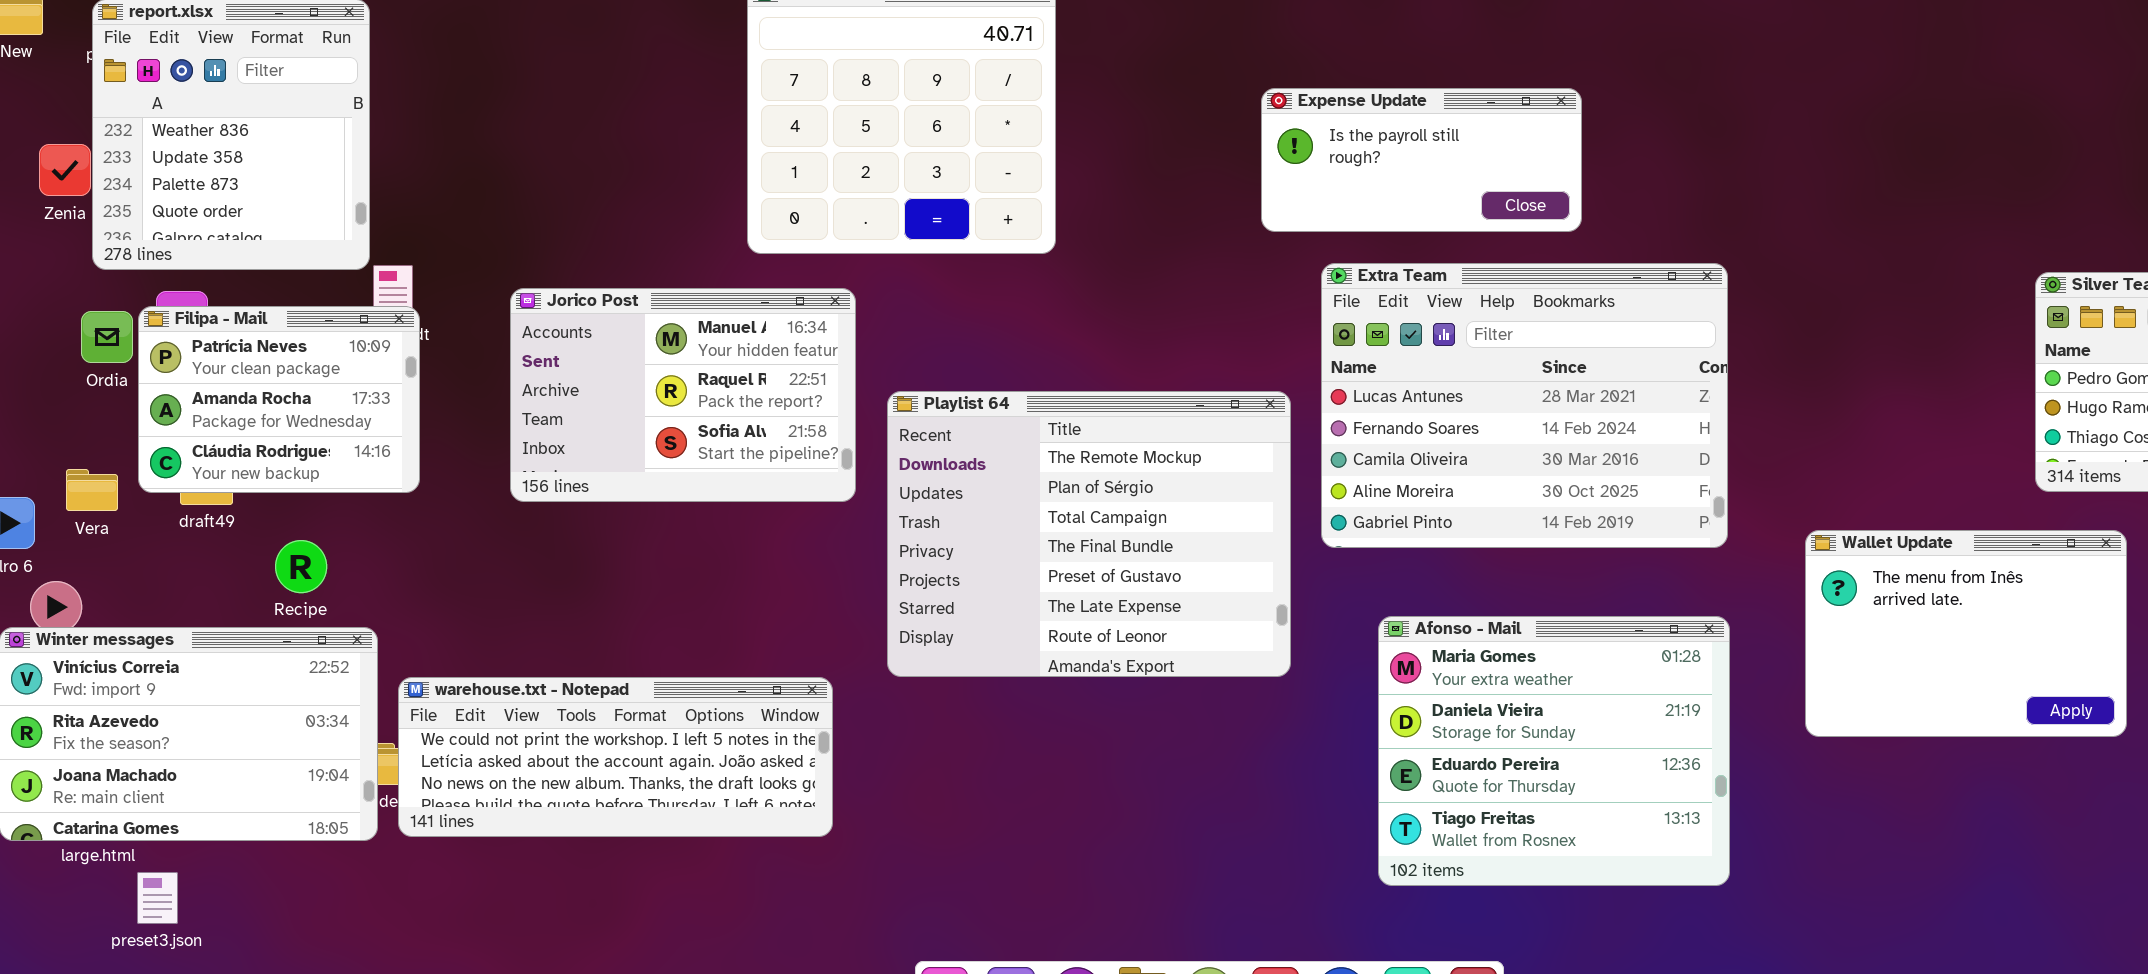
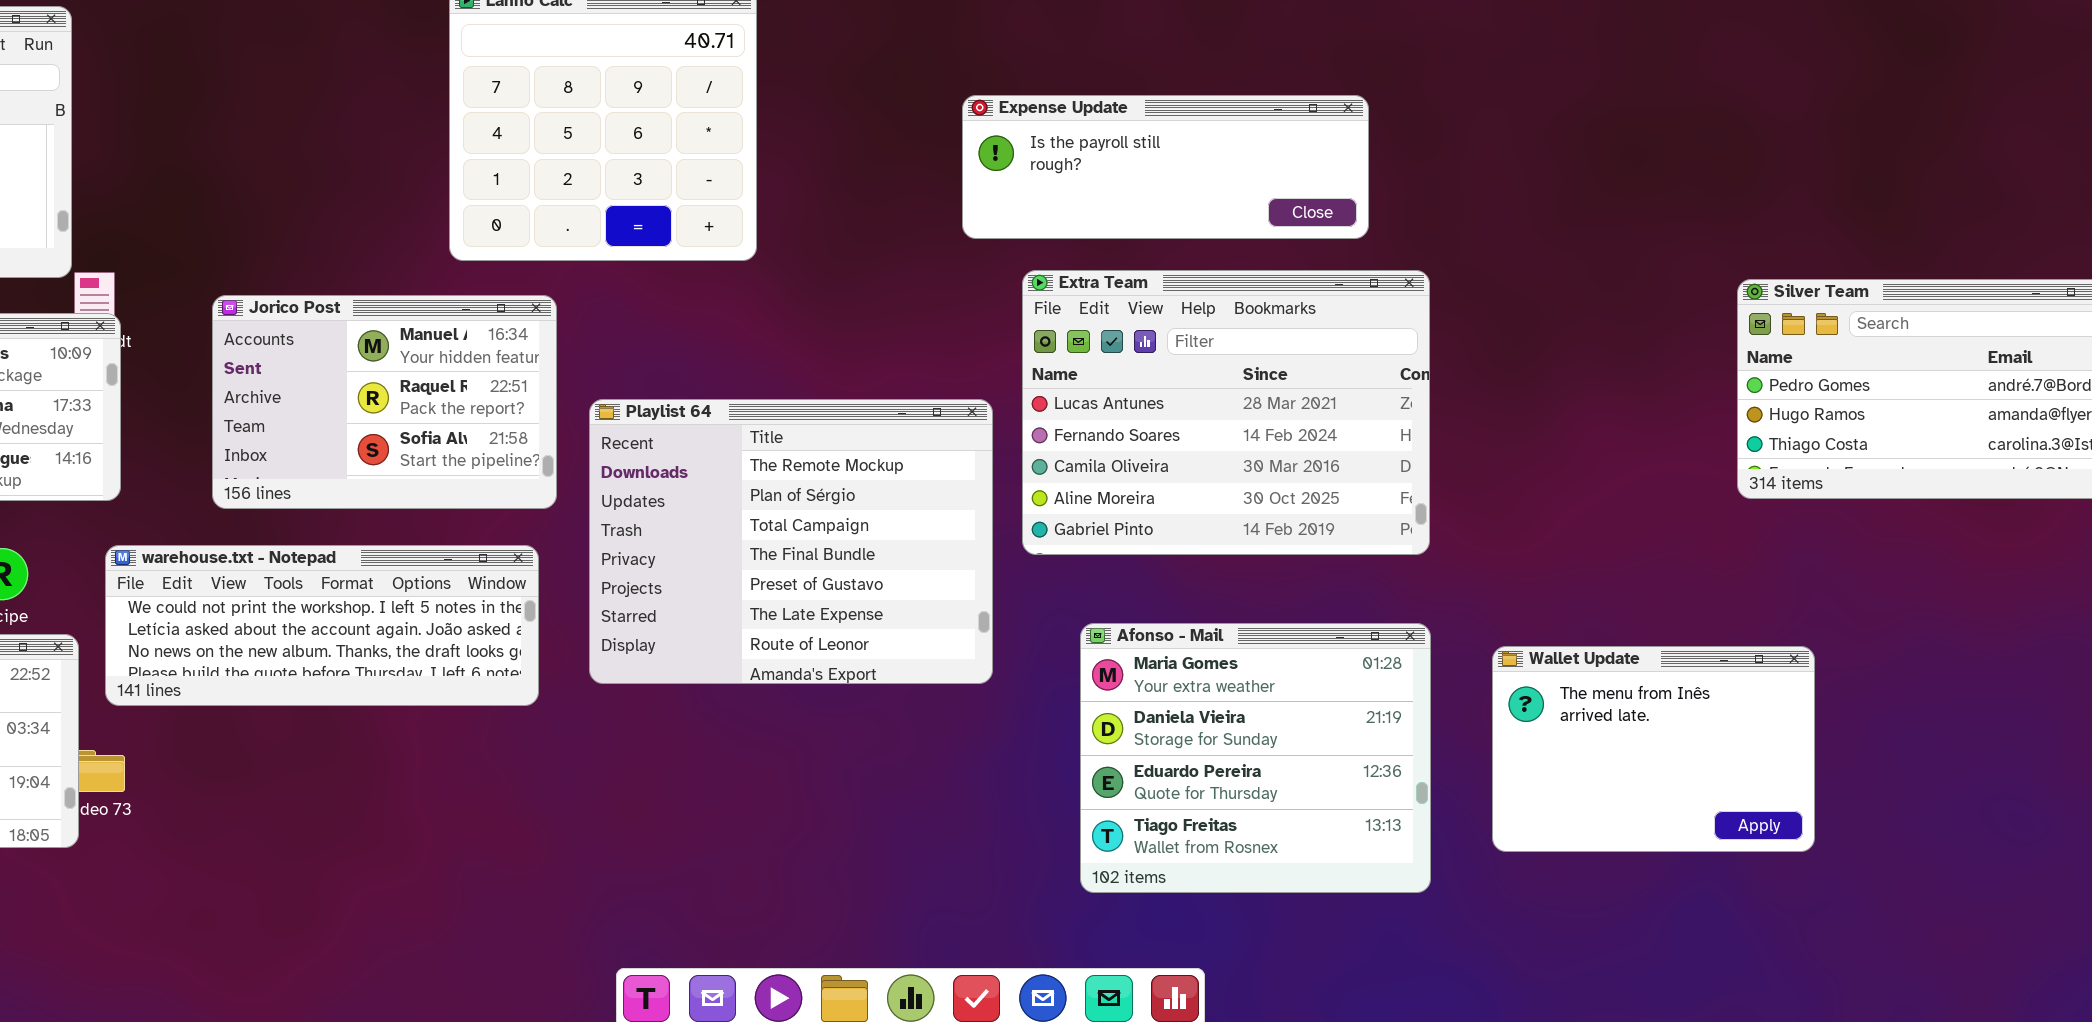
Expense Update: [1261,88,1582,232] -> [962,95,1369,239], resized
Wallet Update: [1805,530,2127,737] -> [1492,646,1815,852], moved
warehouse.txt - Notepad: [398,677,833,837] -> [105,545,539,706], moved

